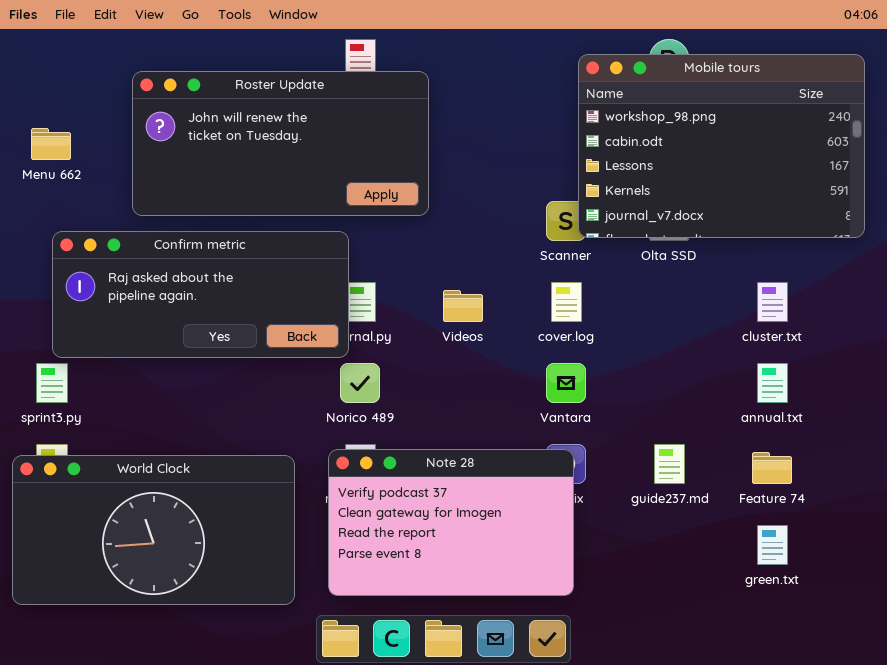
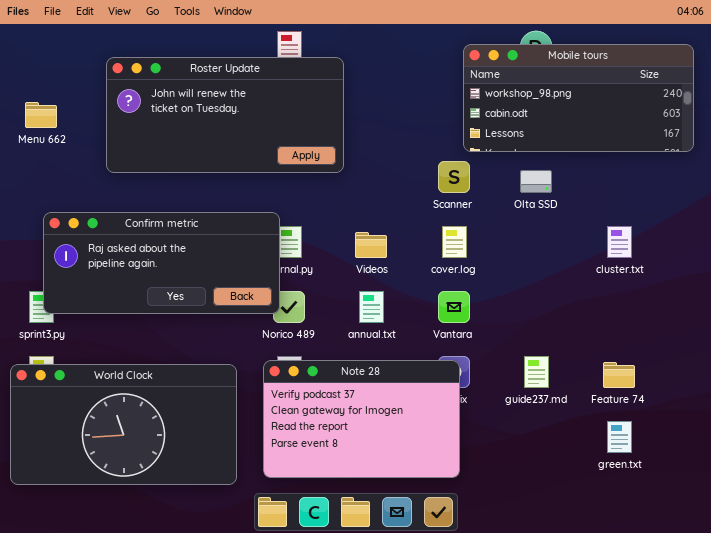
Mobile tours: [578,54,865,238] -> [463,44,694,152], resized
Confirm metric: [52,231,349,358] -> [43,212,280,314], moved
annual.txt: [757,363,788,403] -> [359,291,384,323], moved

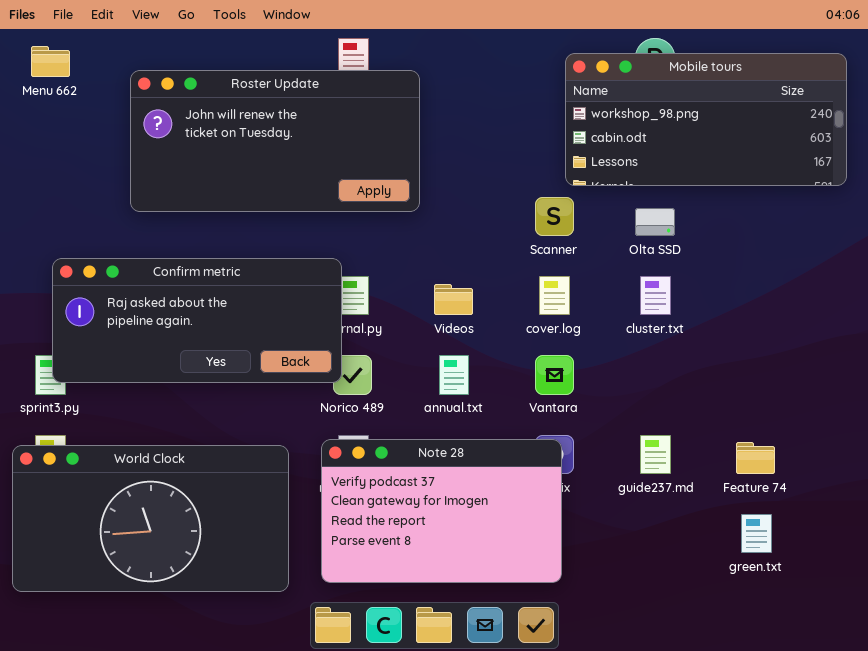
Menu 662: [25,102,57,128] -> [31,46,70,77], moved
cluster.txt: [607,226,632,258] -> [640,276,671,315], moved

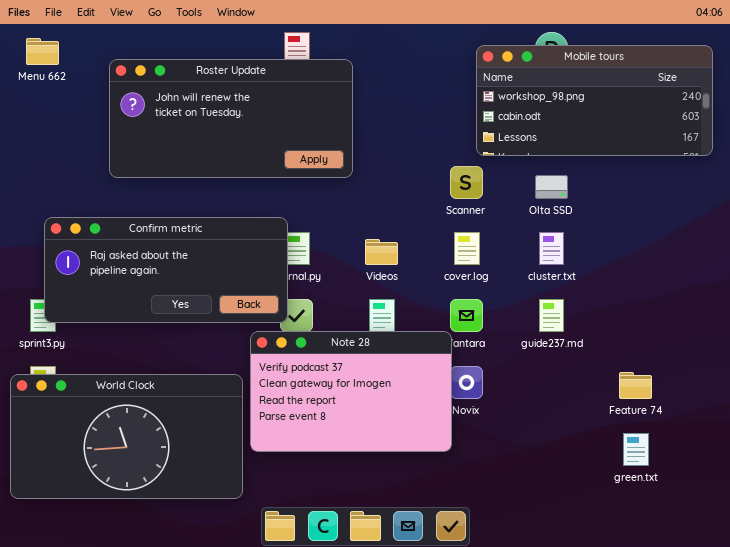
guide237.md: [640,435,671,474] -> [539,299,564,332], moved
Note 28: [321,439,562,583] -> [250,331,452,452], moved

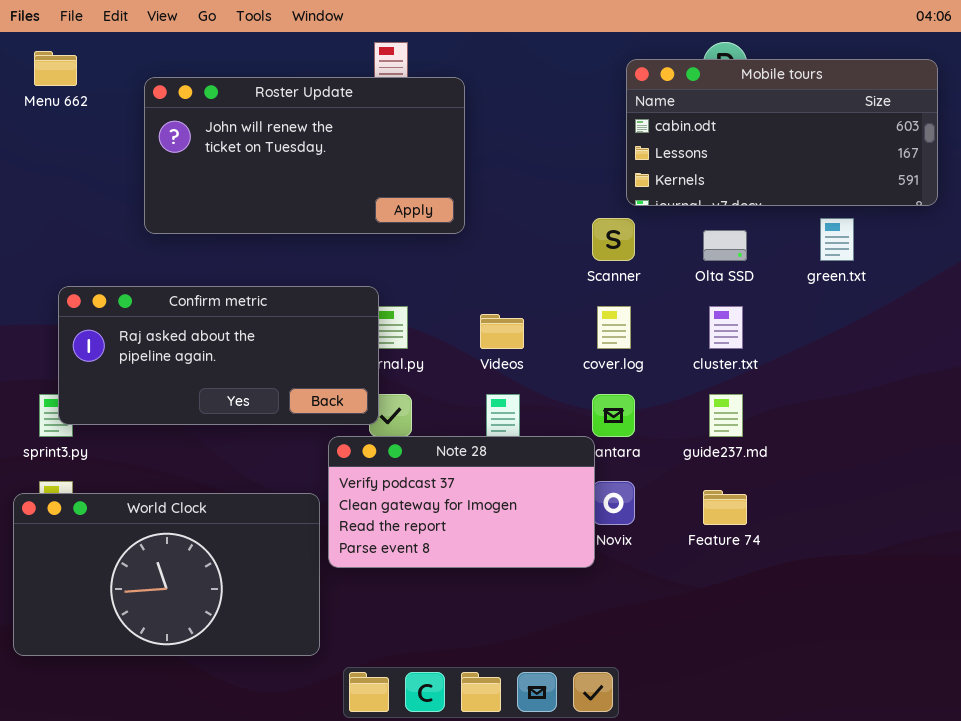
Mobile tours: [476,45,713,156] -> [626,59,938,206], scrolled down 1 row
Note 28: [250,331,452,452] -> [328,436,595,568], resized
Feature 74: [619,372,652,399] -> [703,490,747,525], moved
green.txt: [623,433,649,466] -> [820,218,854,261], moved

